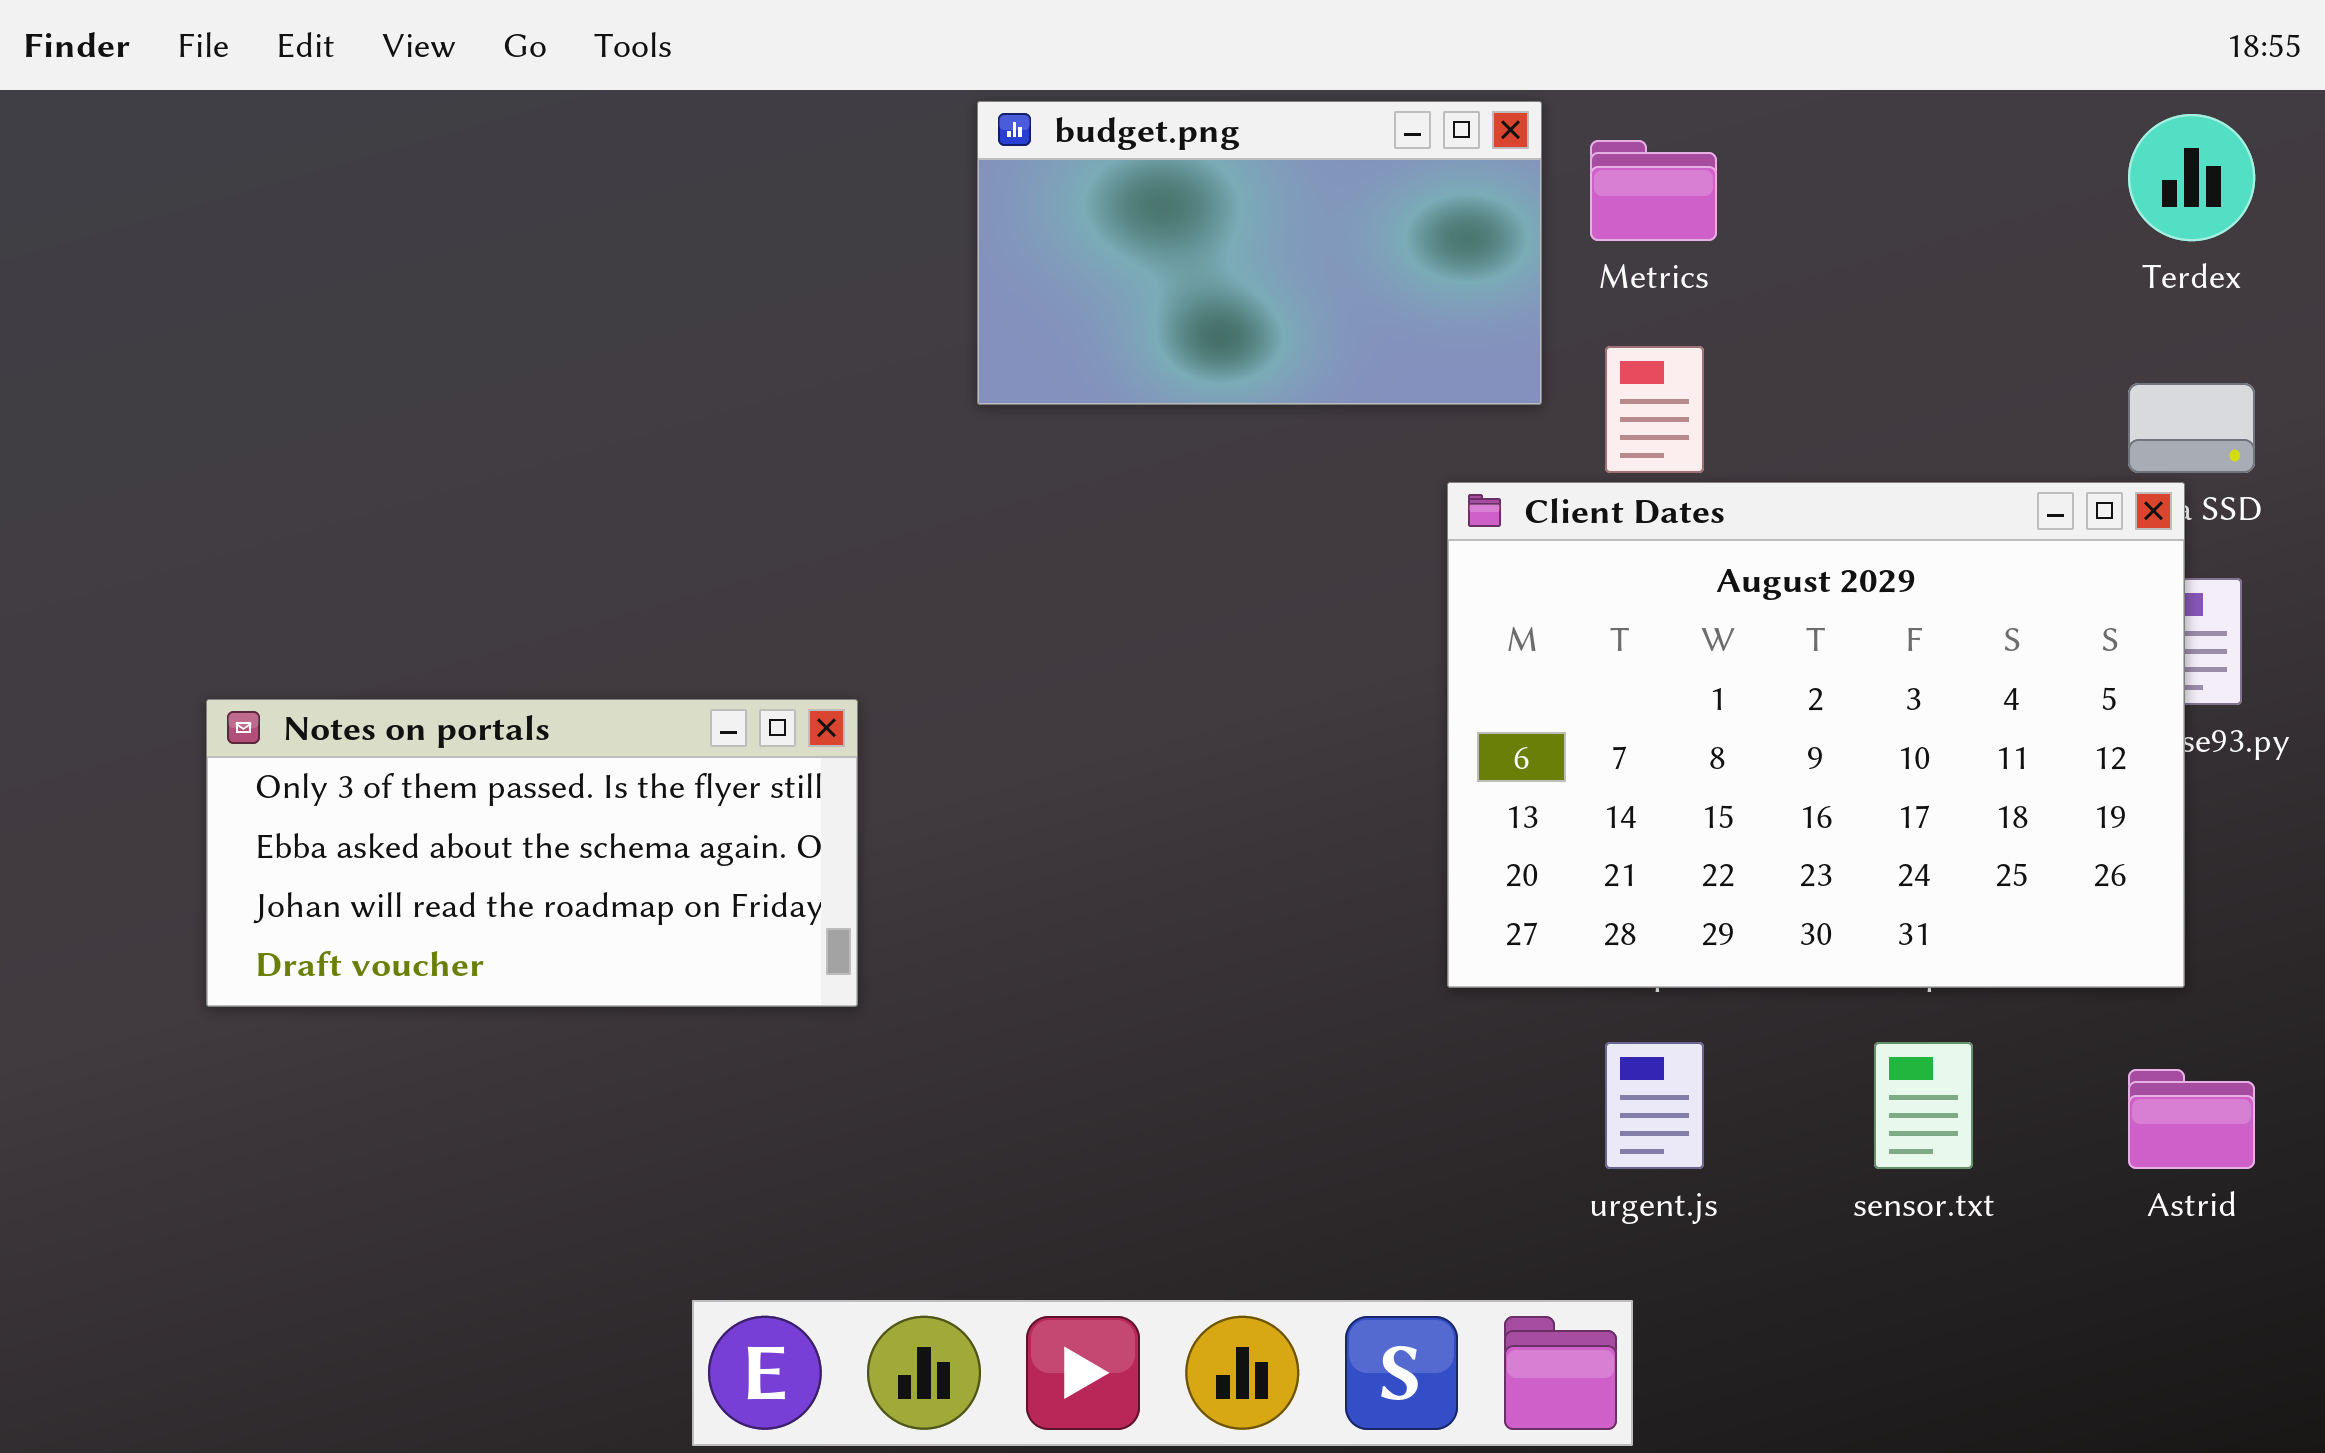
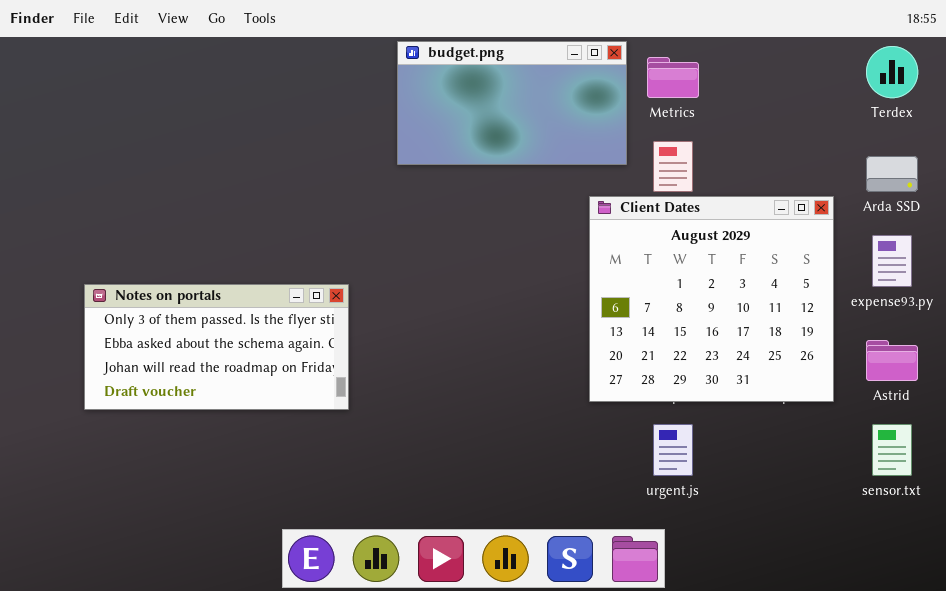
Client Dates: [1447,482,2185,988] -> [589,196,834,402], resized
sensor.txt: [1874,1042,1973,1169] -> [872,424,912,476], moved
Astrid: [2128,1069,2255,1169] -> [866,340,918,381], moved

